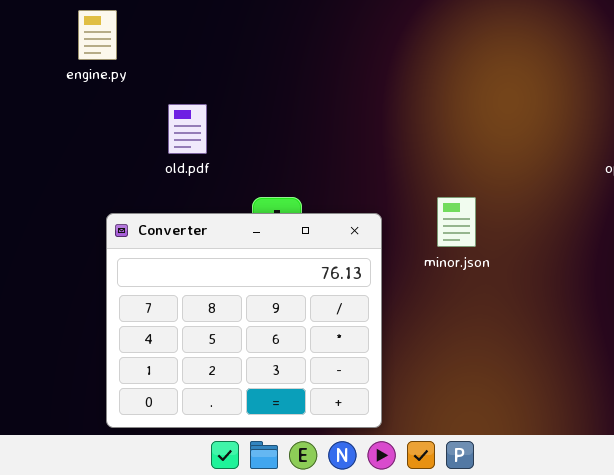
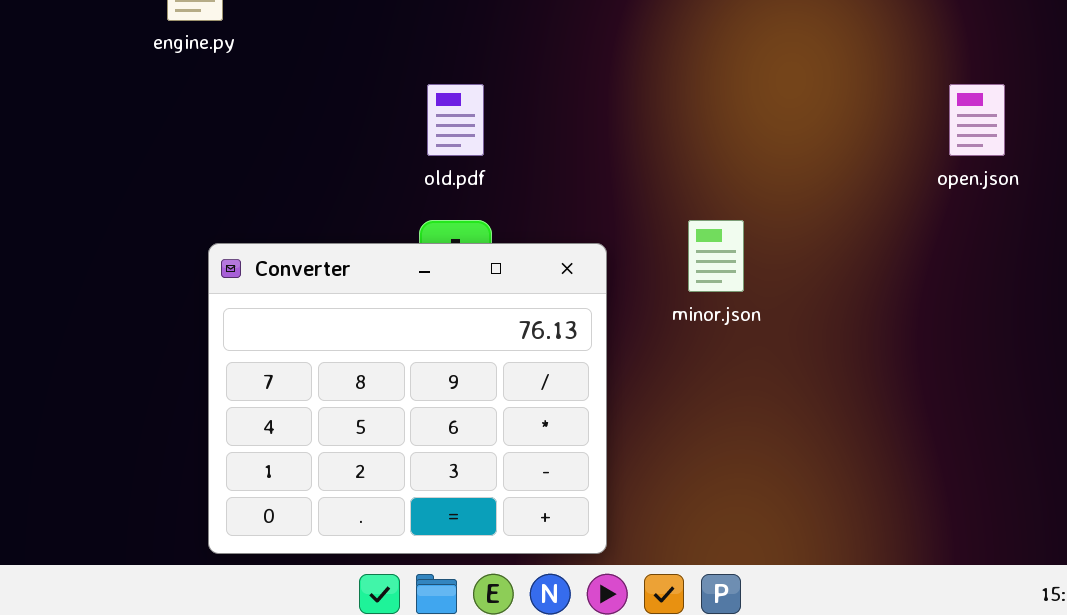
old.pdf: [168,104,207,154] -> [427,84,484,156], moved

